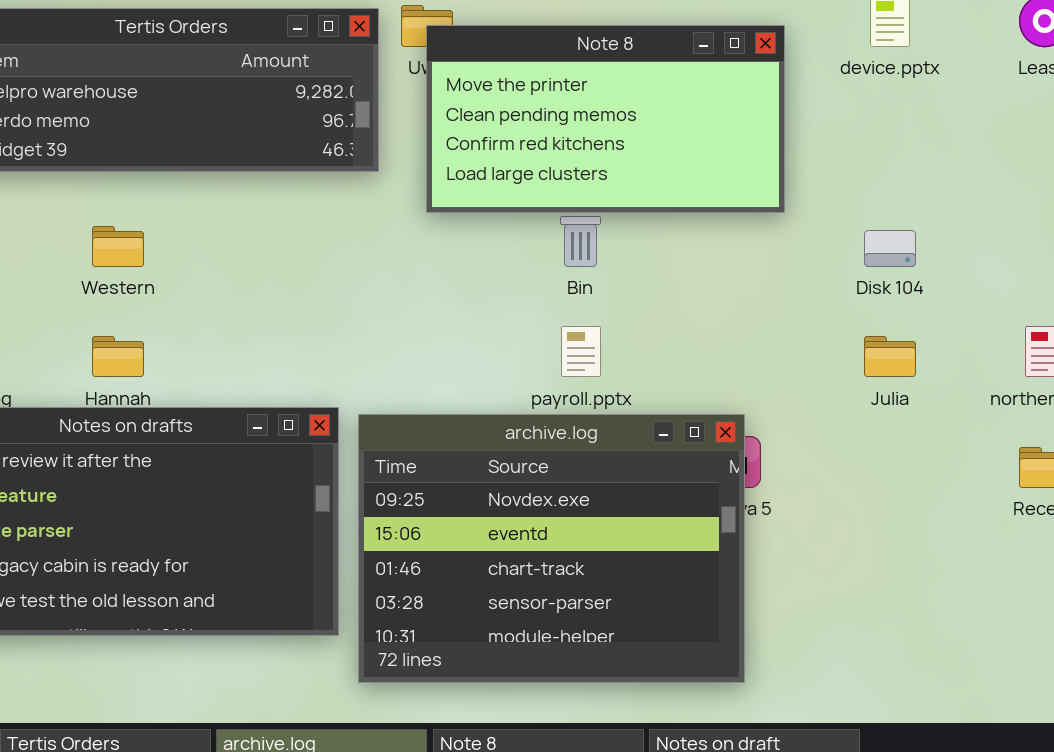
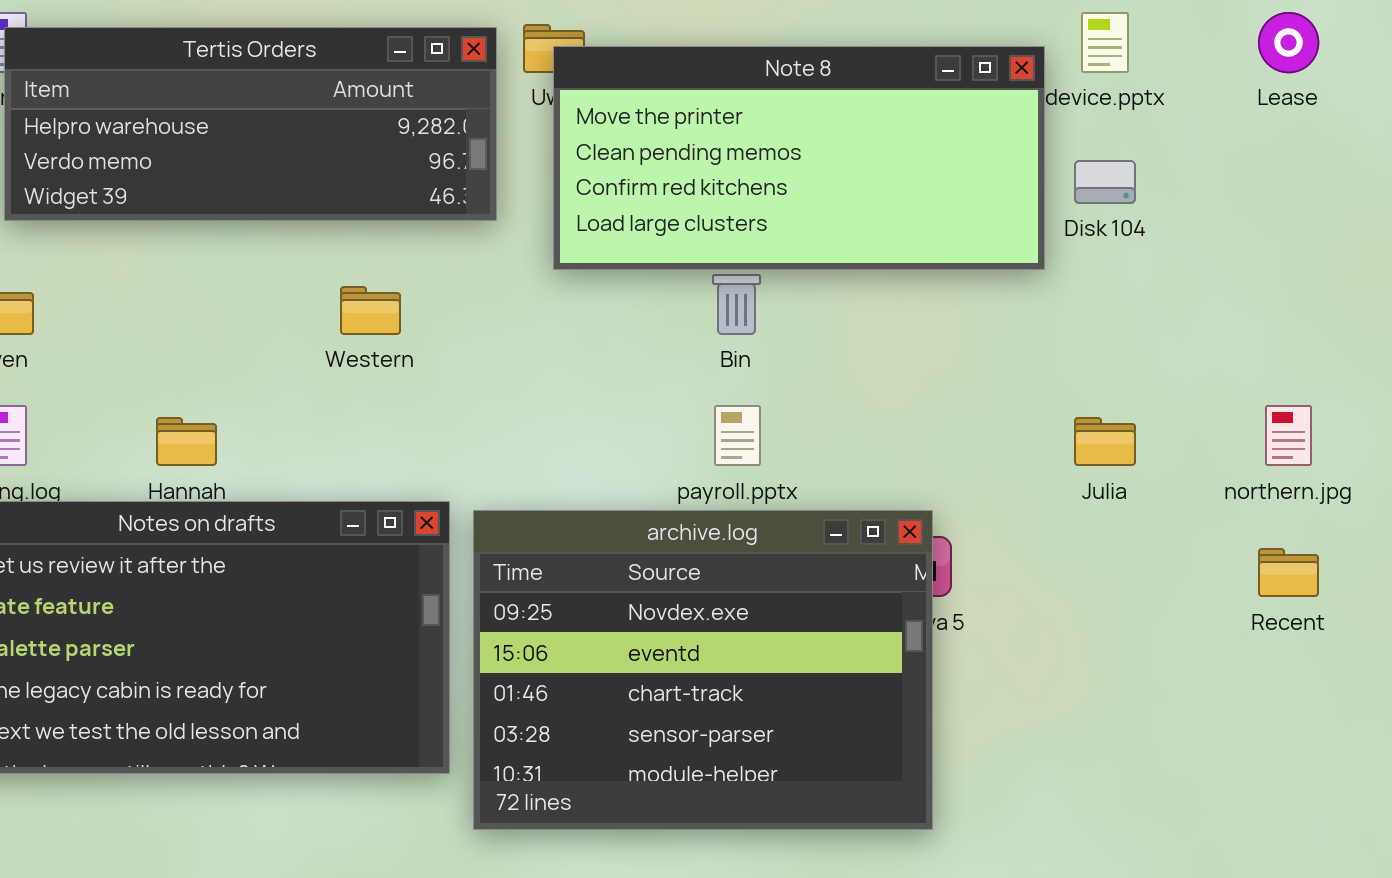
Note 8: [426,25,785,213] -> [553,46,1045,270], resized
Western: [92,226,144,267] -> [340,286,401,335], moved
Disk 104: [864,230,916,267] -> [1074,160,1136,204], moved

